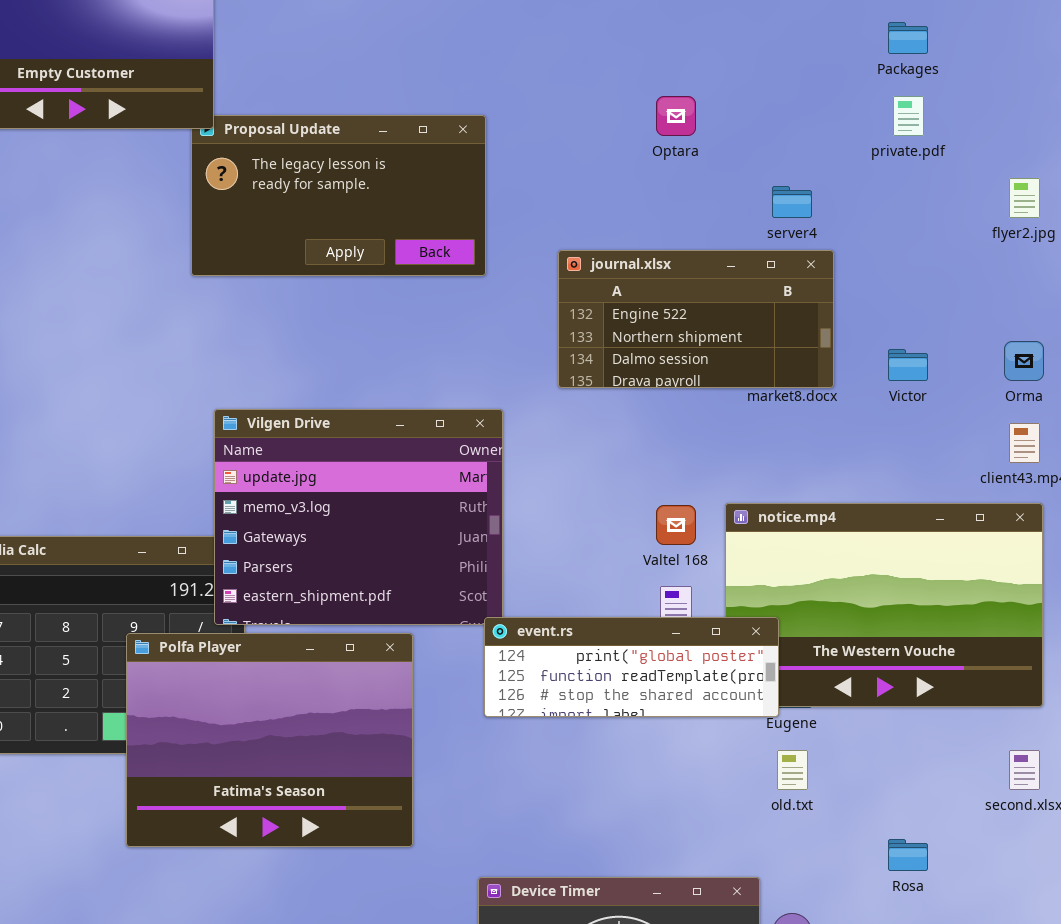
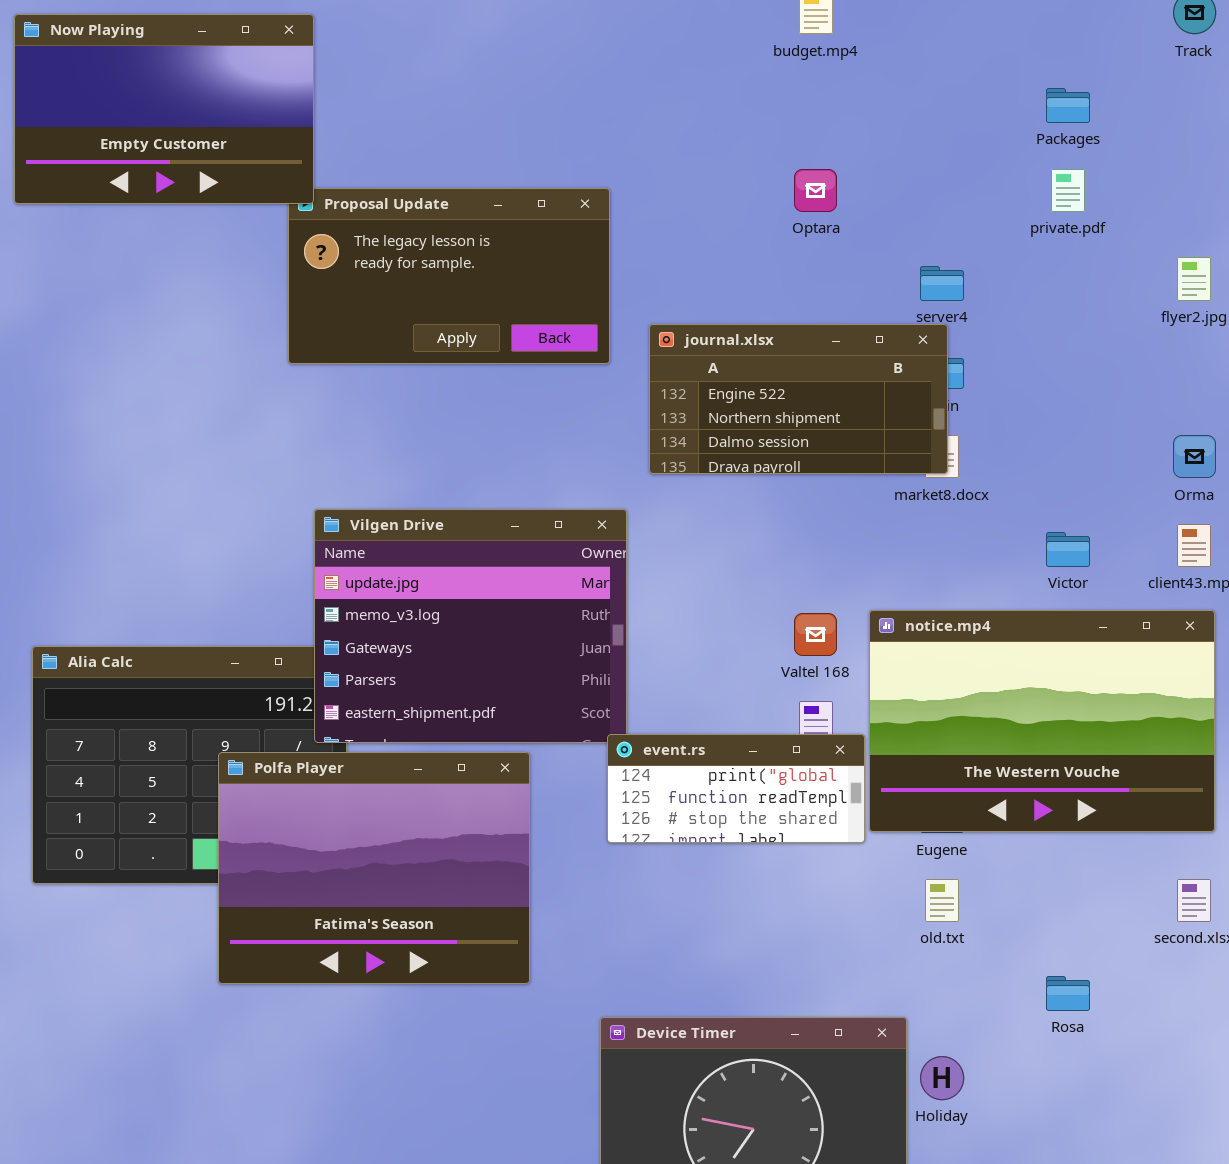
journal.xlsx: [558,250,834,388] -> [649,324,948,474], moved
Victor: [888,349,928,381] -> [1046,532,1090,567], moved
event.rs: [484,617,779,717] -> [607,734,865,843], resized

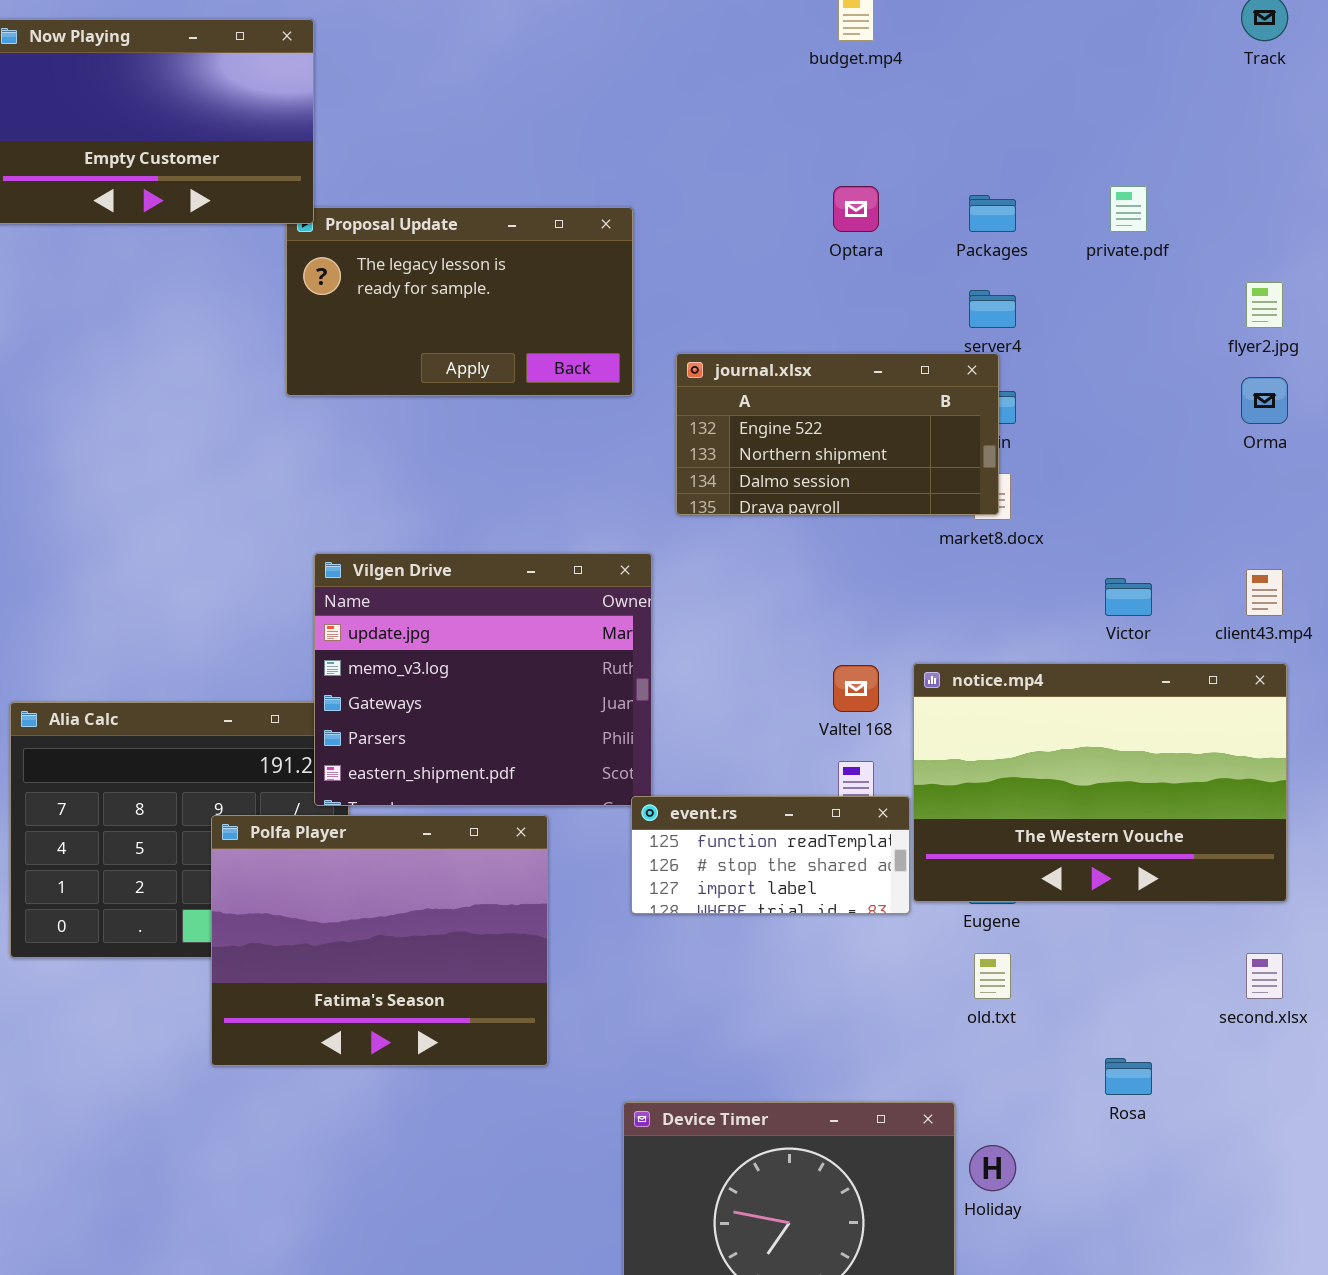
Packages: [1046,88,1090,123] -> [969,195,1016,232], moved
Orma: [1173,435,1216,478] -> [1241,377,1288,424], moved
event.rs: [607,734,865,843] -> [631,796,910,914], scrolled down 1 row

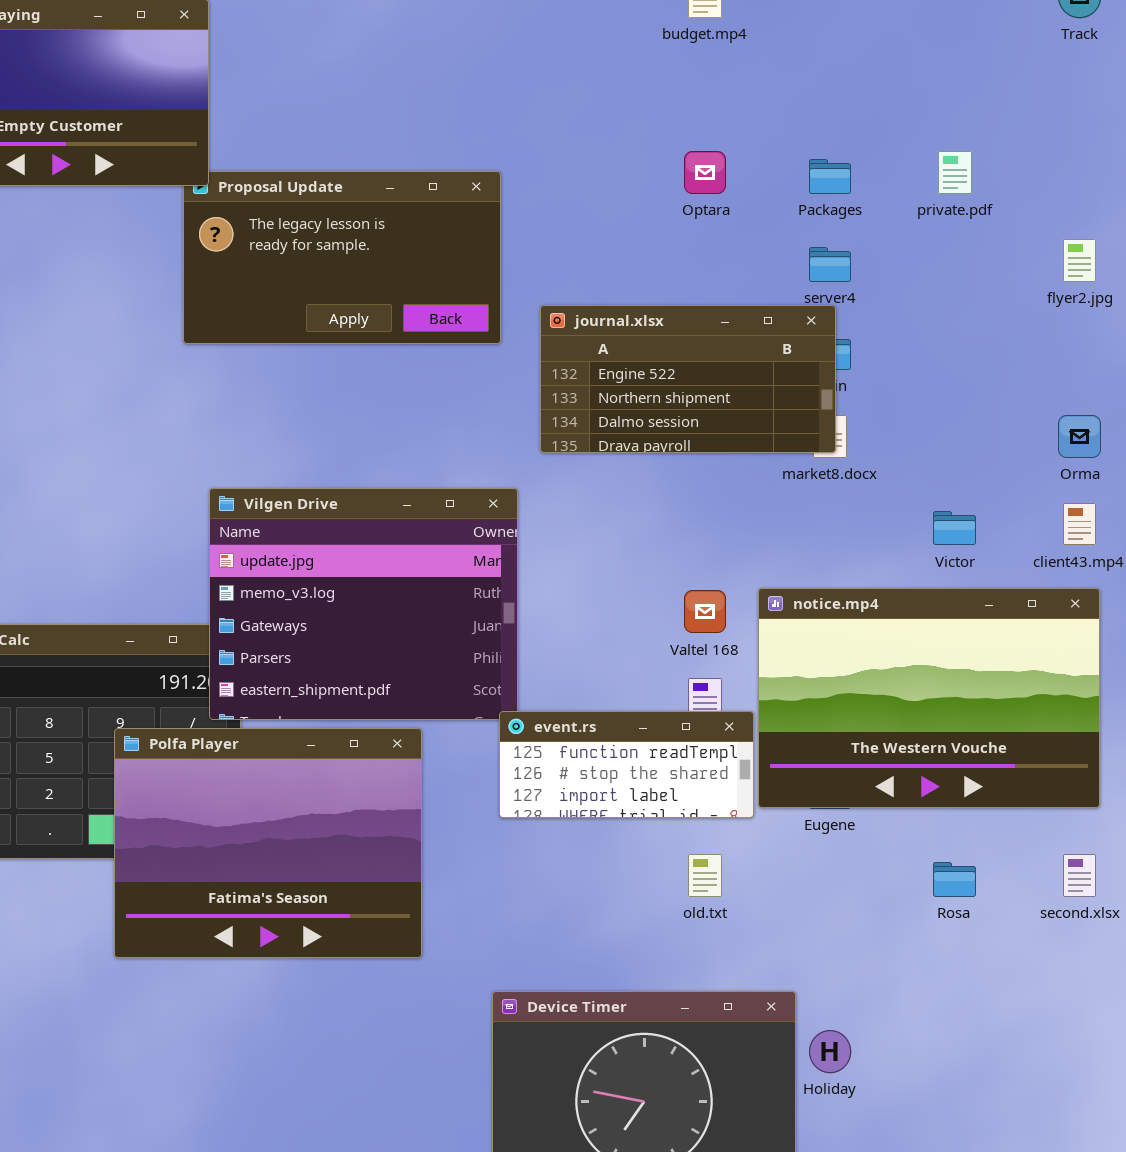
Orma: [1241,377,1288,424] -> [1058,415,1101,458], moved
old.txt: [974,953,1011,999] -> [688,854,722,897], moved
Rosa: [1105,1058,1152,1095] -> [933,862,976,897], moved

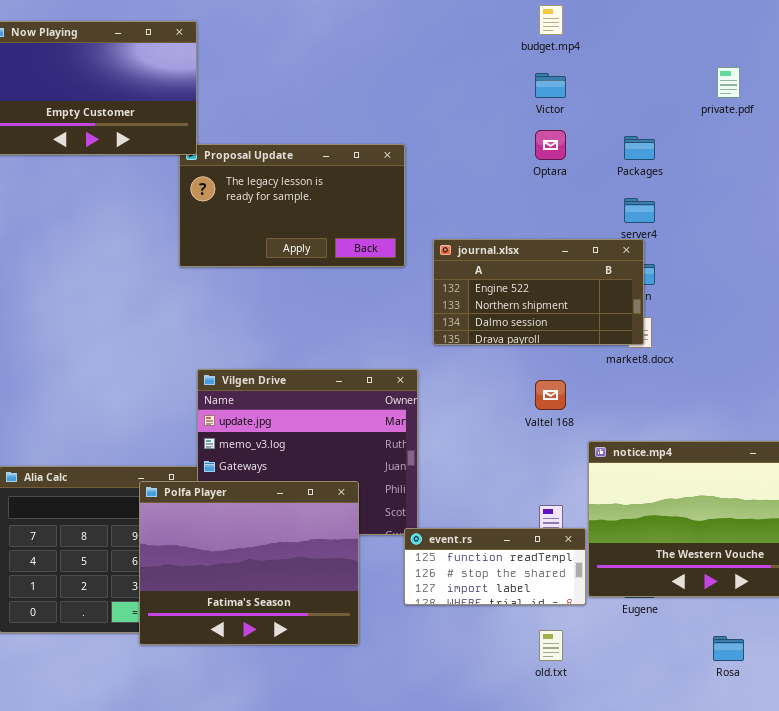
private.pdf: [938,151,972,194] -> [717,67,740,98], moved
Victor: [933,511,976,545] -> [535,73,566,98], moved
Valtel 168: [684,590,726,633] -> [535,380,566,410], moved
Polfa Player: [114,728,422,958] -> [139,481,359,645], moved

